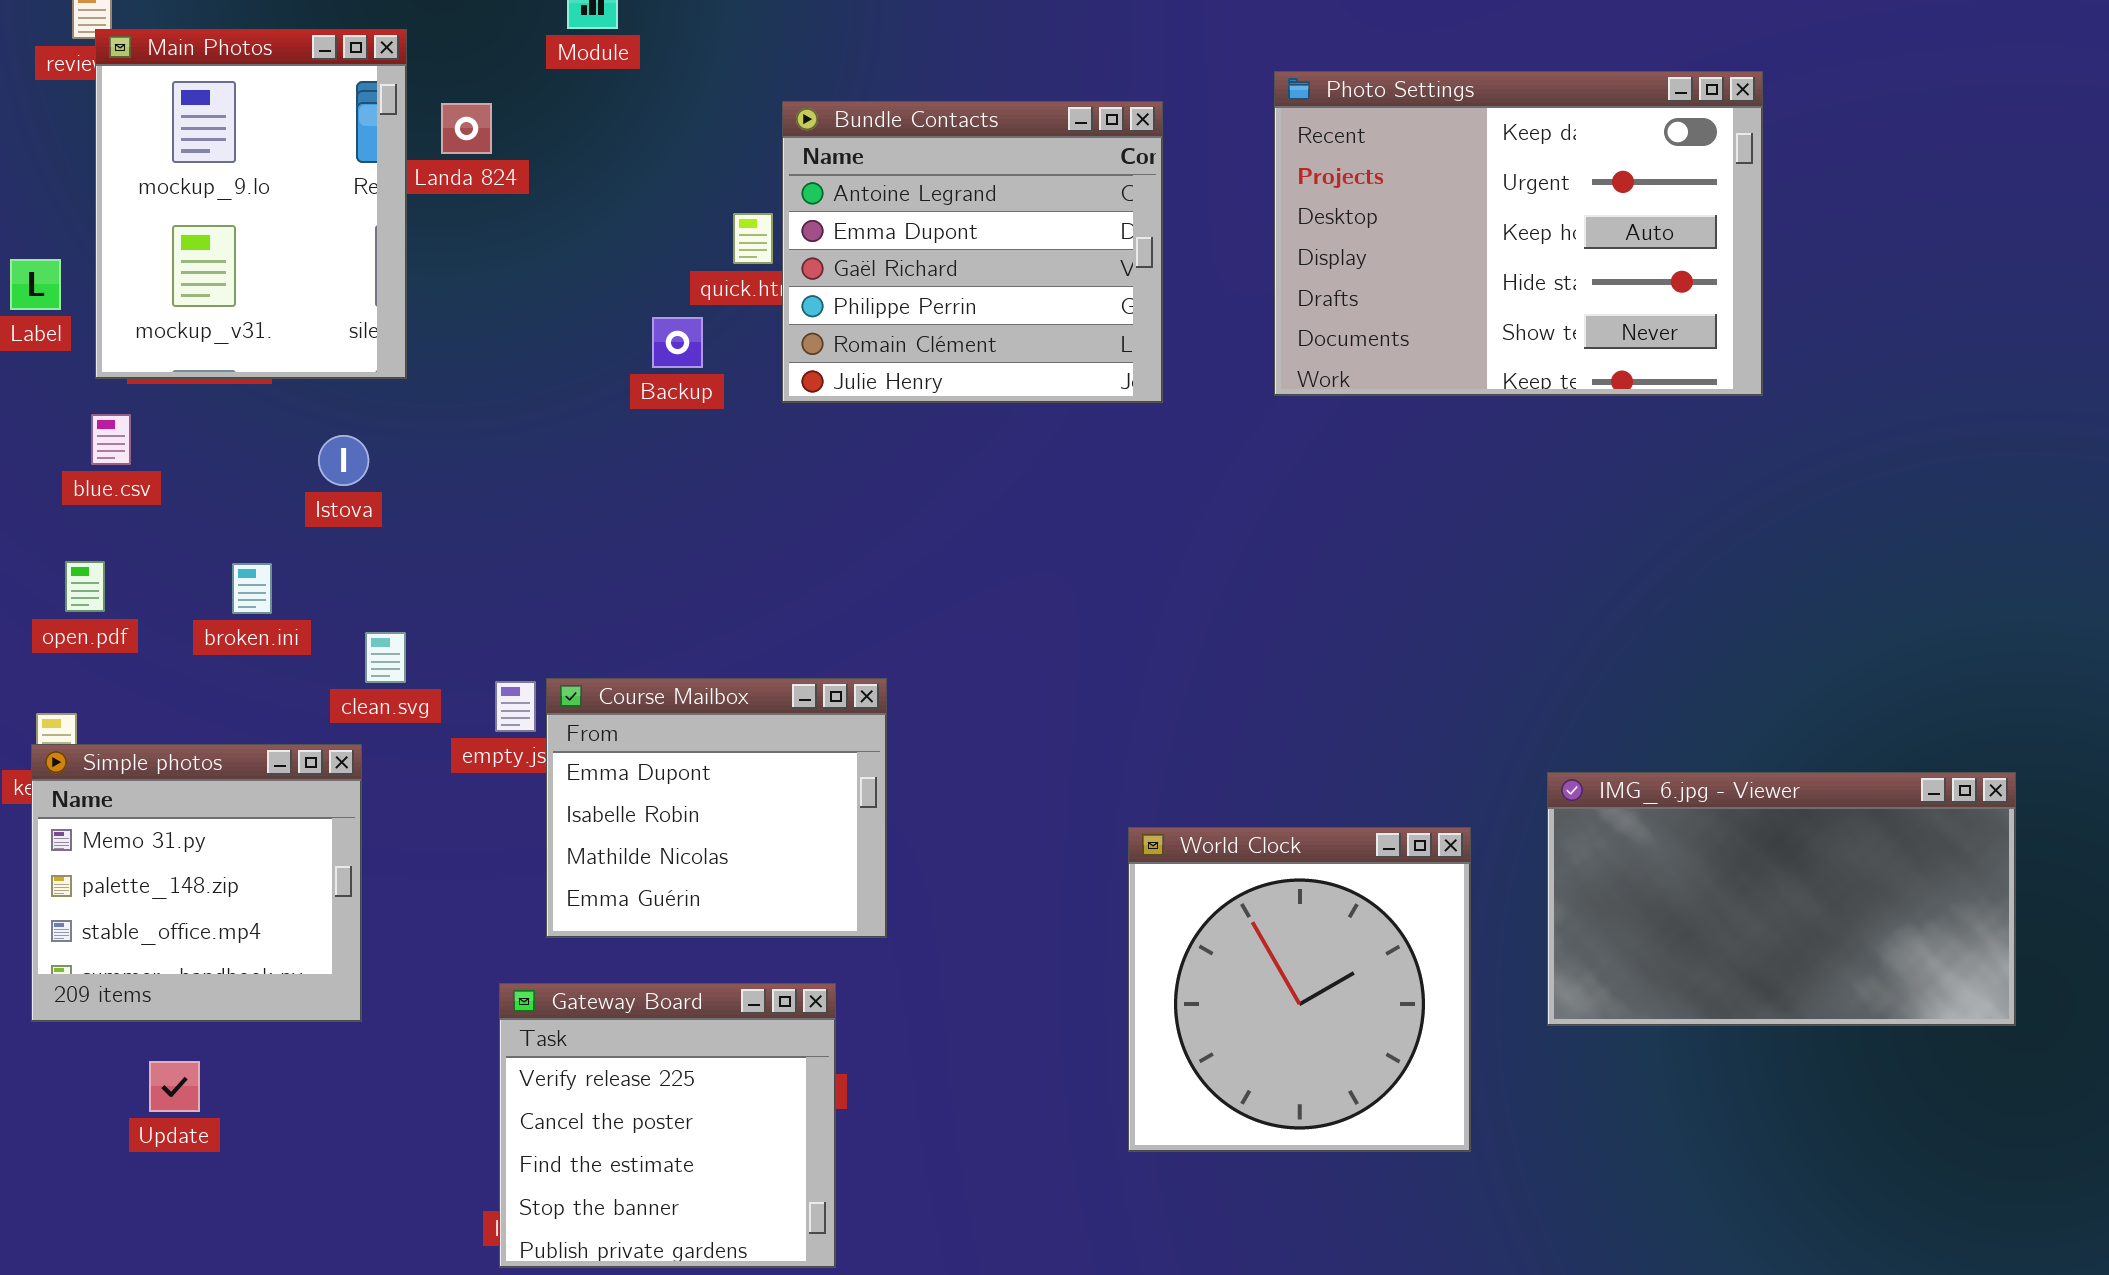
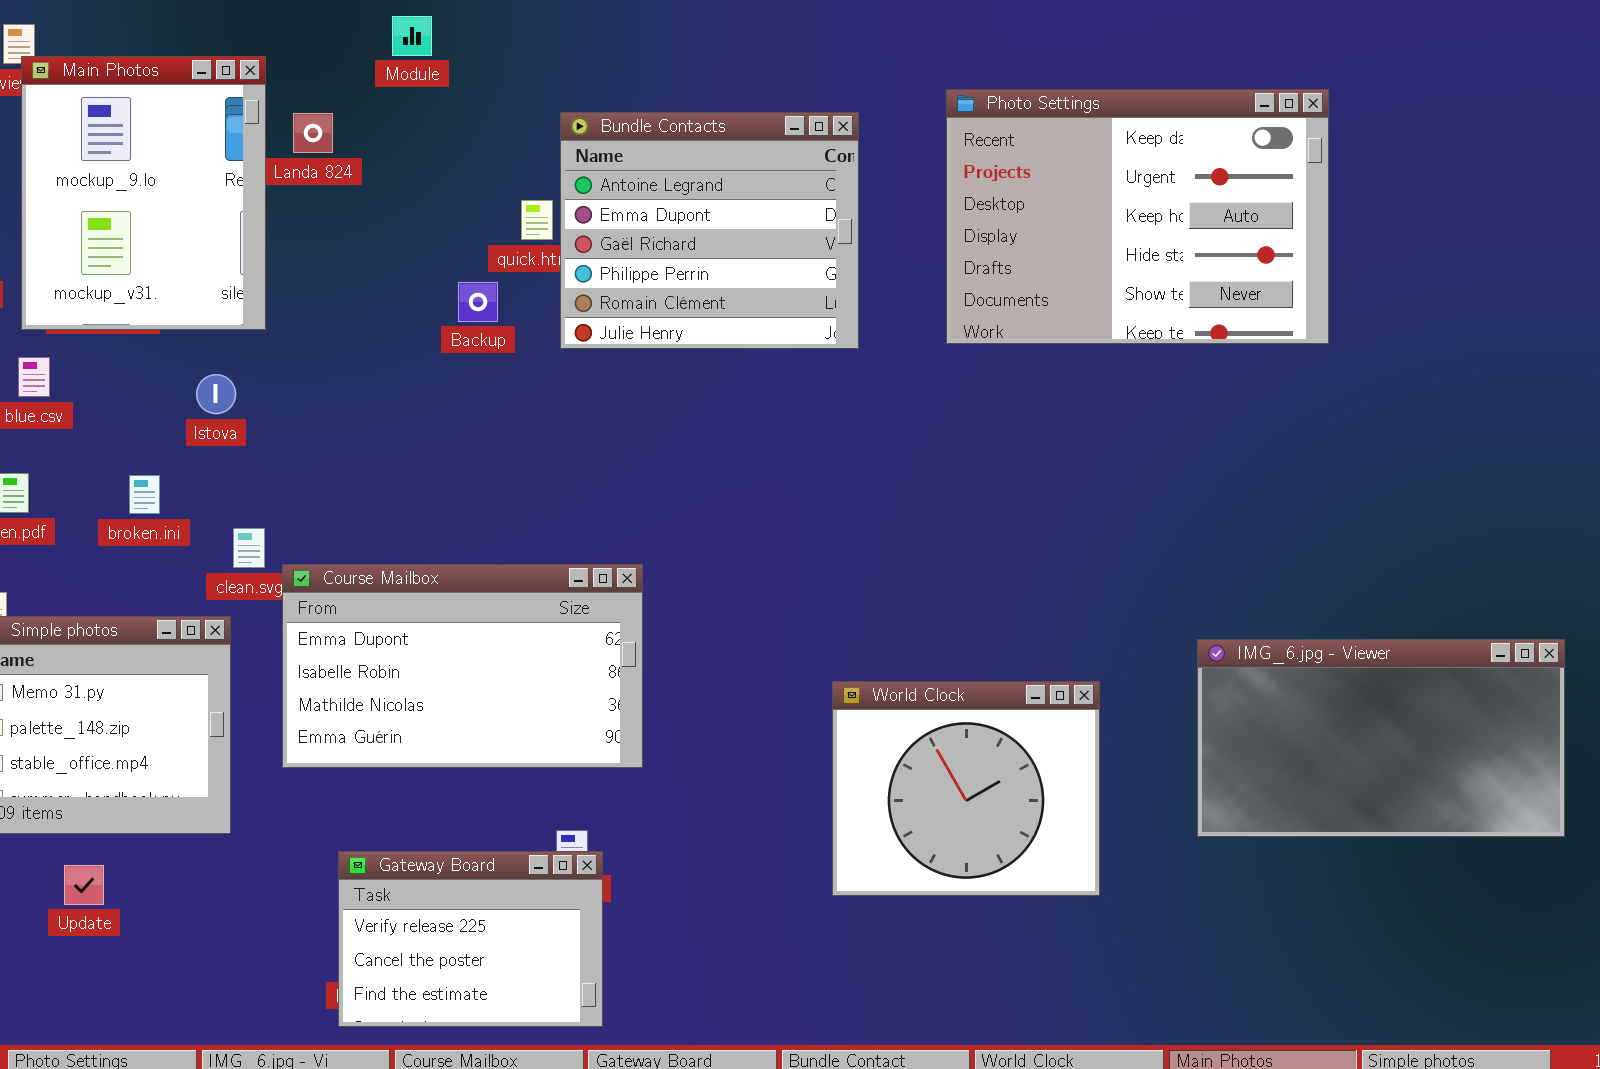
Course Mailbox: [546,678,887,938] -> [282,564,643,768], resized
IMG_6.jpg - Viewer: [1547,772,2016,1026] -> [1197,639,1565,837], moved
World Clock: [1128,827,1471,1152] -> [832,681,1100,896], resized
Gateway Board: [499,983,836,1268] -> [338,851,603,1027], resized

